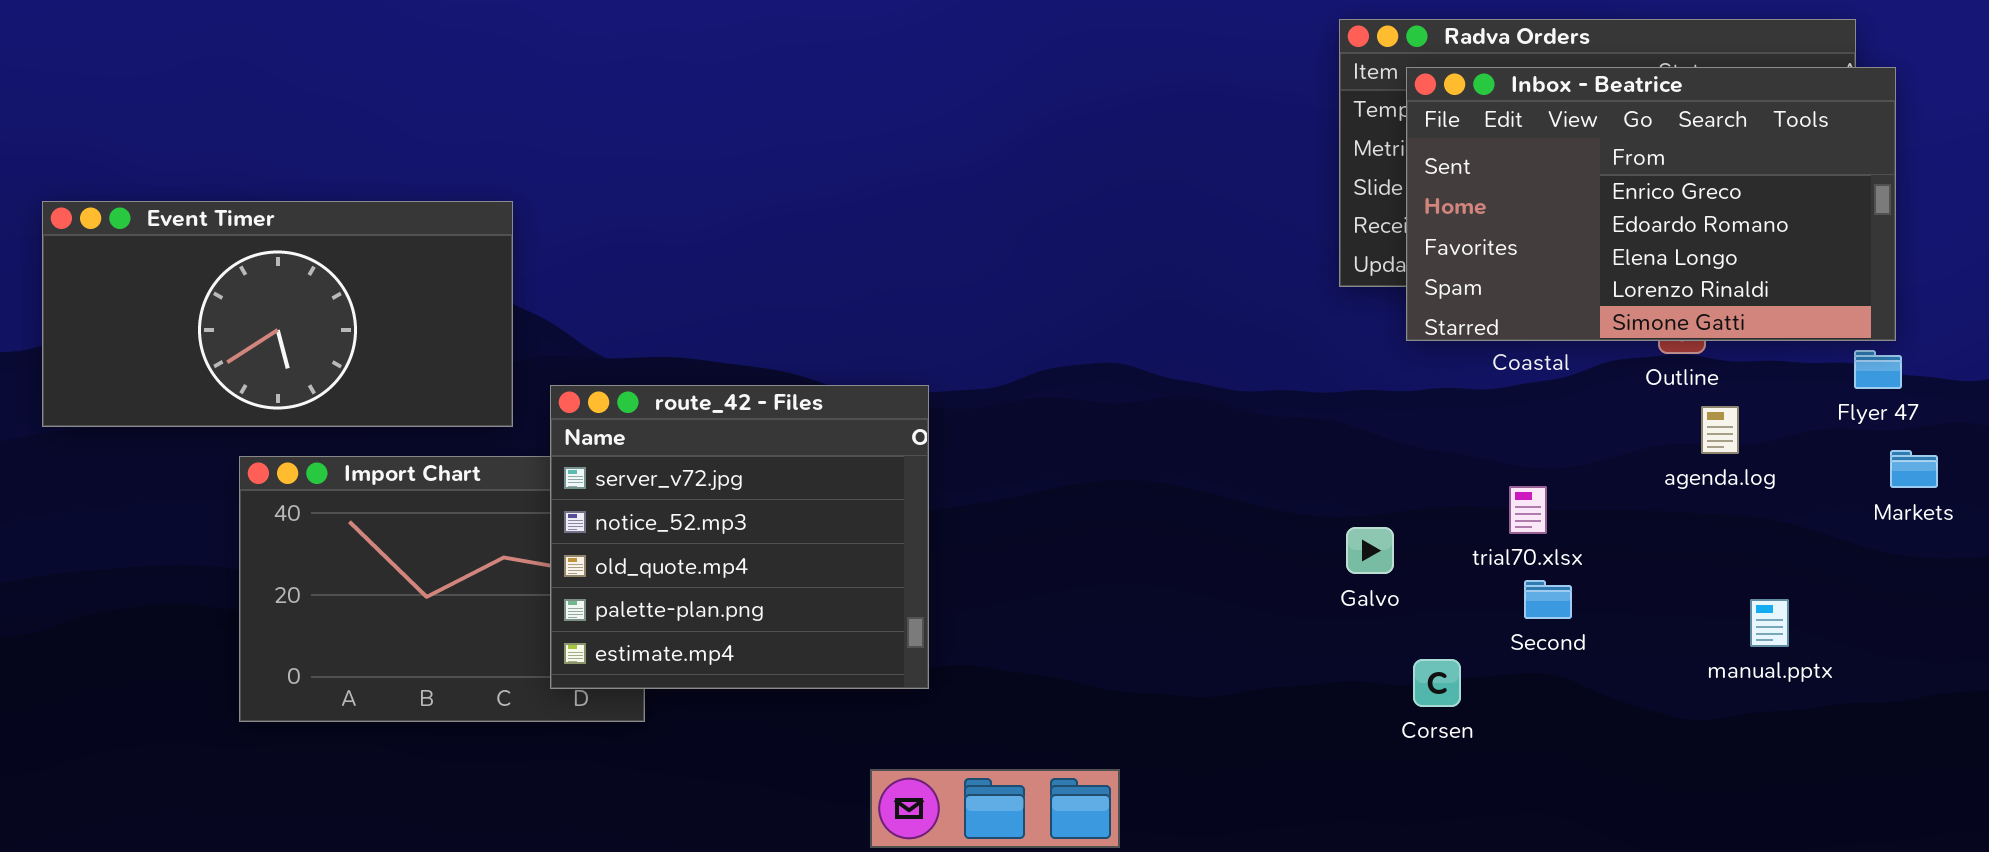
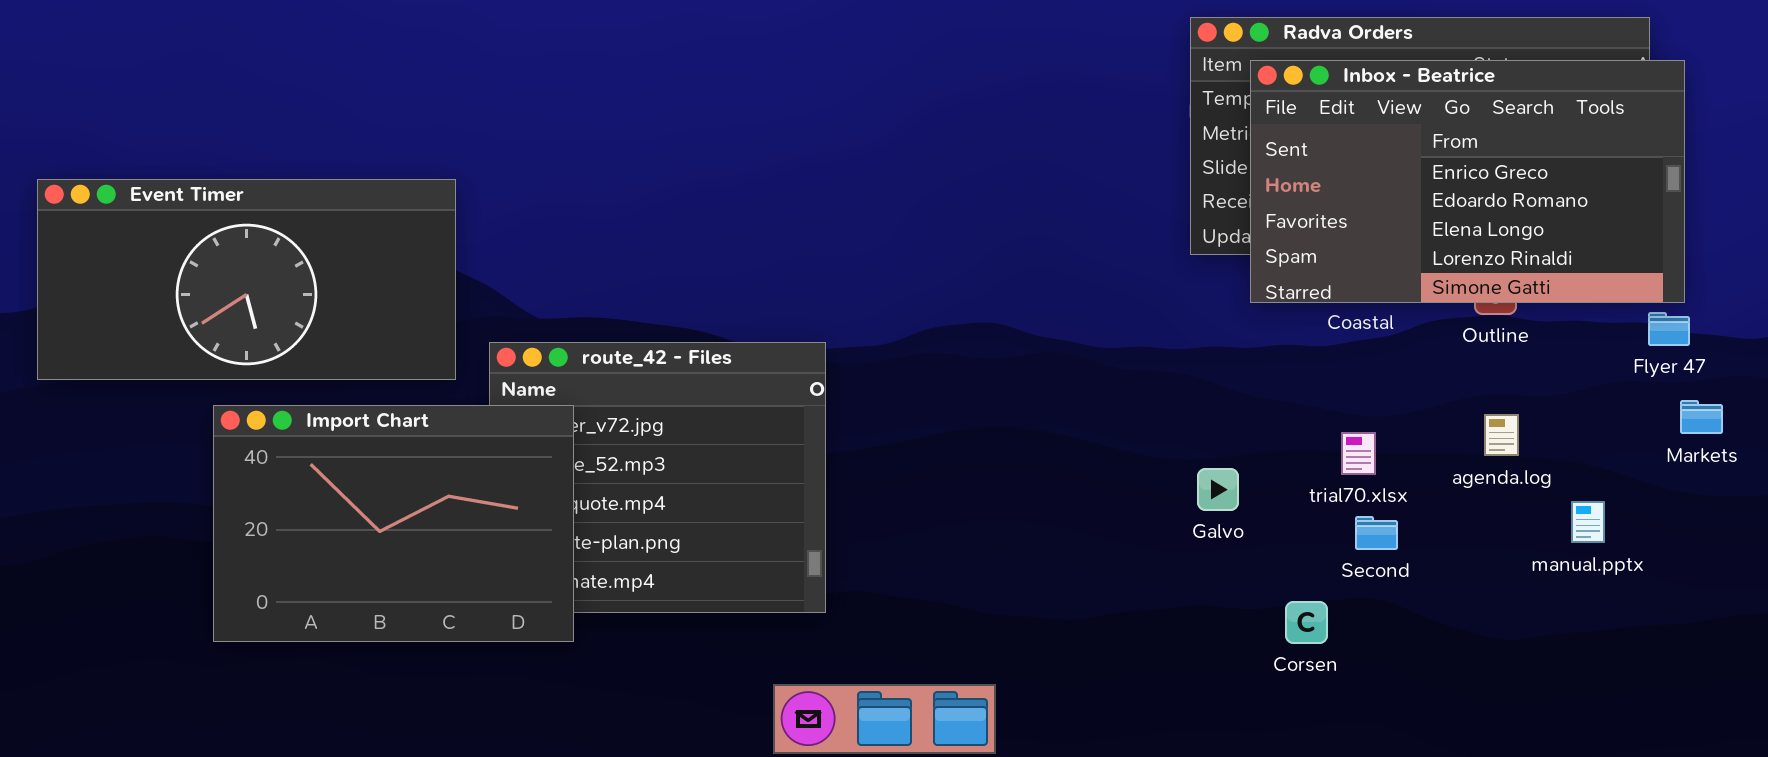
agenda.log: [1701,406,1739,454] -> [1484,414,1519,456], moved
Import Chart: [239,456,645,722] -> [213,405,574,642], raised
manual.pptx: [1750,599,1789,647] -> [1571,501,1605,543], moved
Corsen: [1413,659,1461,707] -> [1285,601,1328,644], moved

